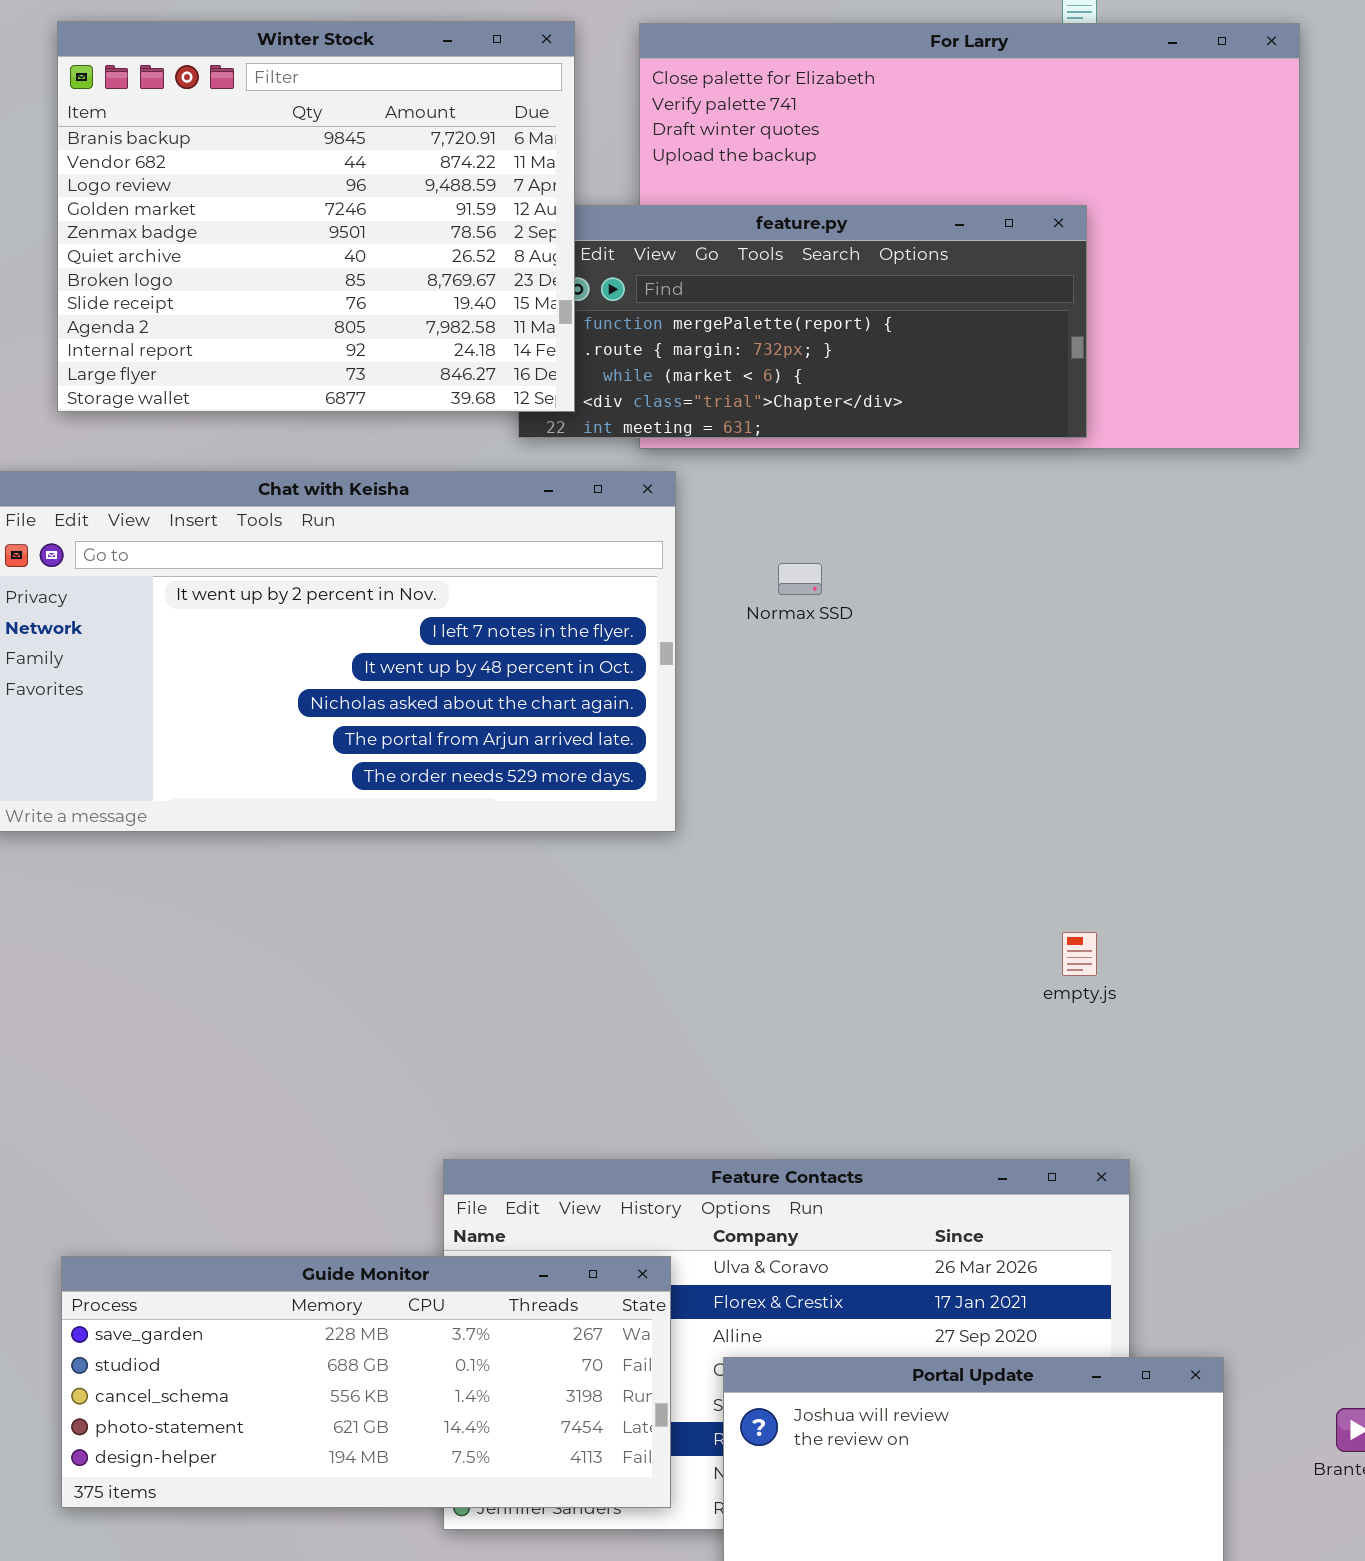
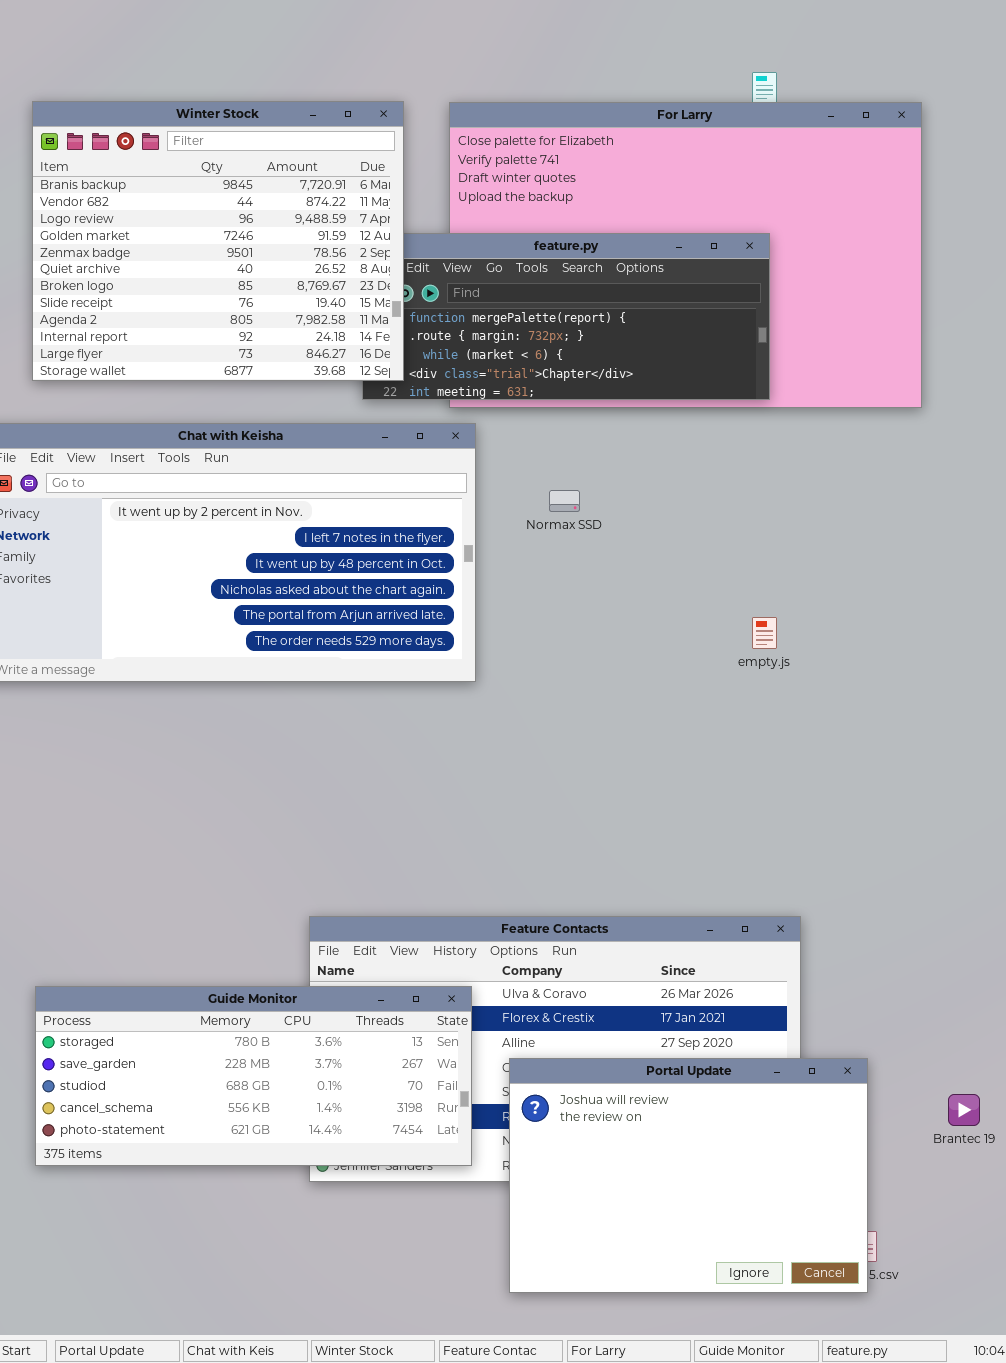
empty.js: [1062,932,1097,976] -> [752,617,777,649], moved
Guide Monitor: [61,1256,671,1508] -> [35,986,472,1166], scrolled up 1 row

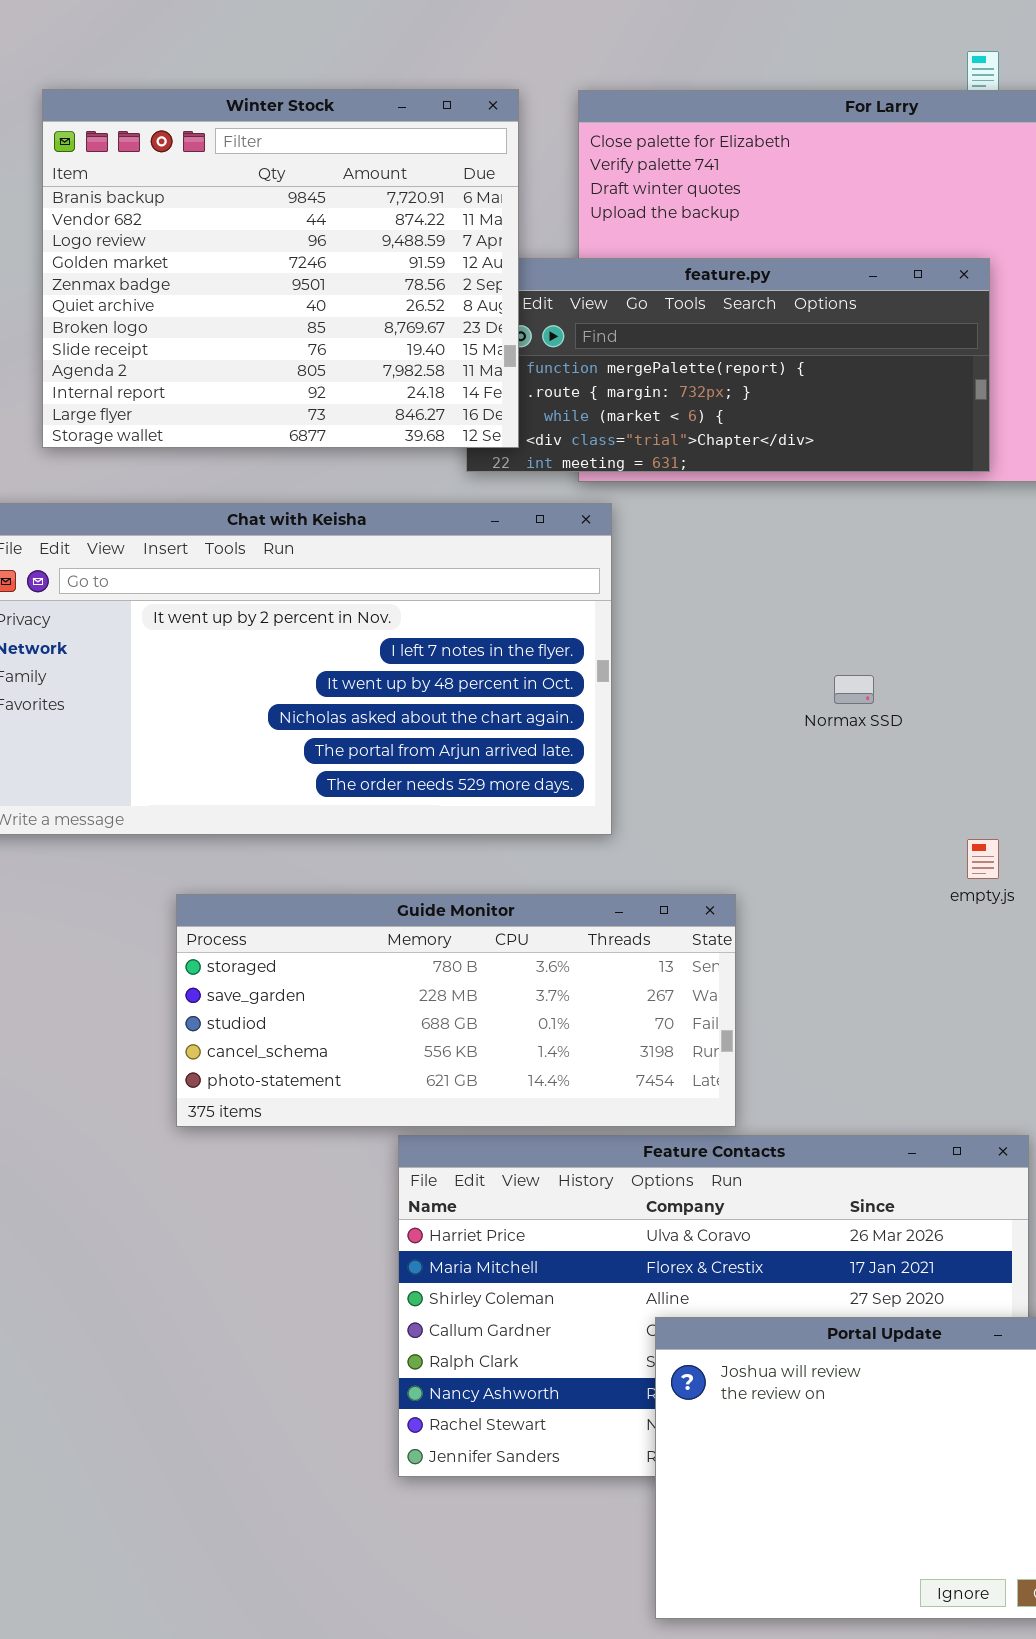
Normax SSD: [549,490,580,512] -> [834,675,874,704], moved
empty.js: [752,617,777,649] -> [967,839,999,879], moved
Guide Monitor: [35,986,472,1166] -> [176,894,736,1127], moved

